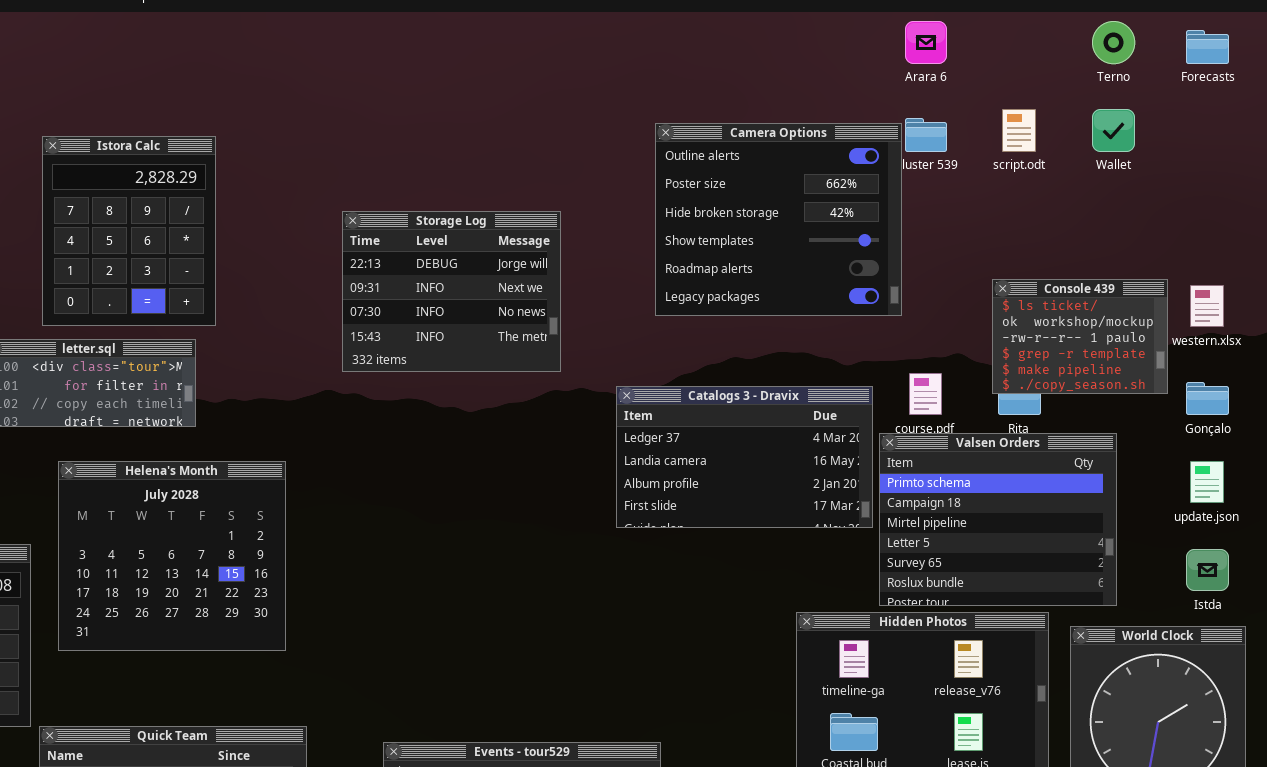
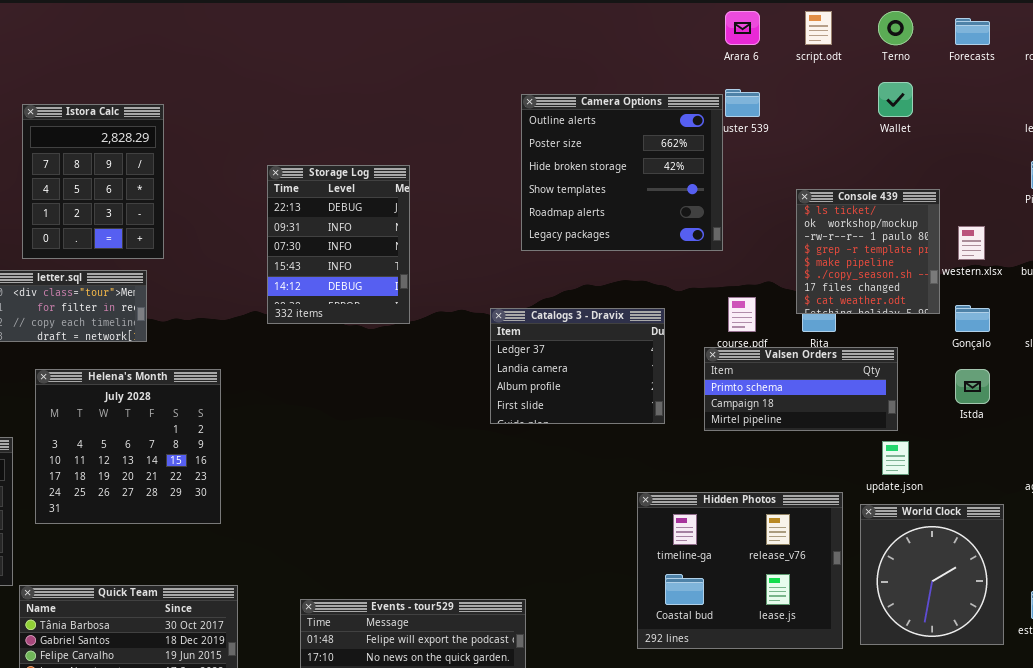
script.odt: [1002,109,1036,152] -> [805,11,832,45], moved
Storage Log: [342,211,561,372] -> [267,165,410,324], resized
Console 439: [992,279,1168,394] -> [796,189,940,314], resized
Catalogs 3 - Dravix: [616,386,873,528] -> [490,308,665,424], resized
Valsen Orders: [879,433,1117,606] -> [704,347,898,431], resized
update.json: [1190,461,1224,503] -> [882,441,909,475], moved
Istda: [1186,549,1229,591] -> [955,369,990,404], moved

